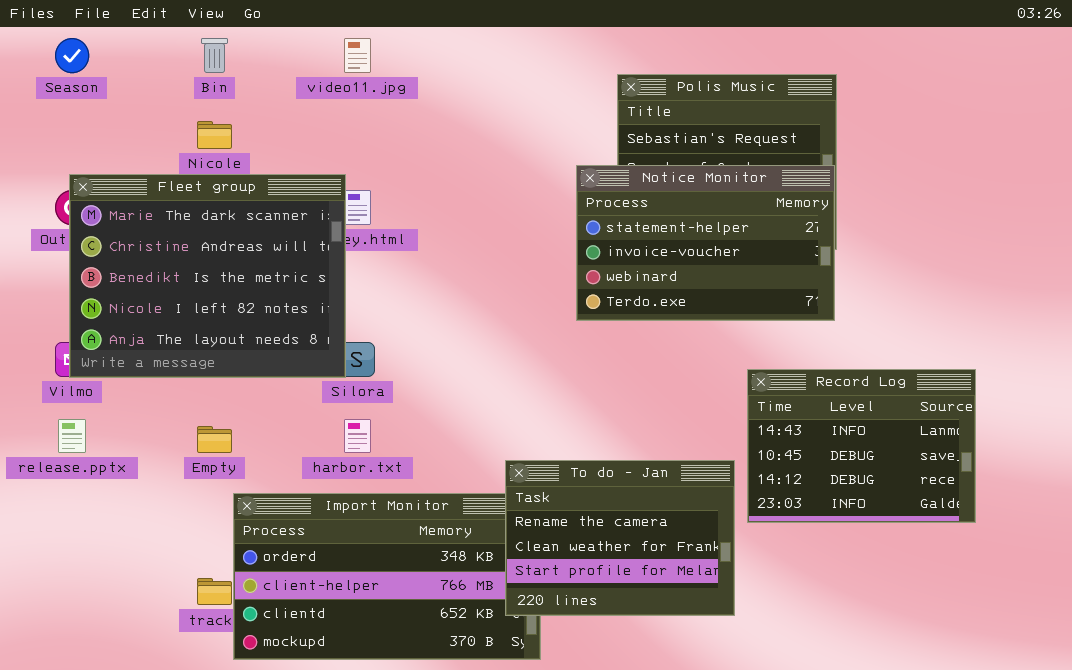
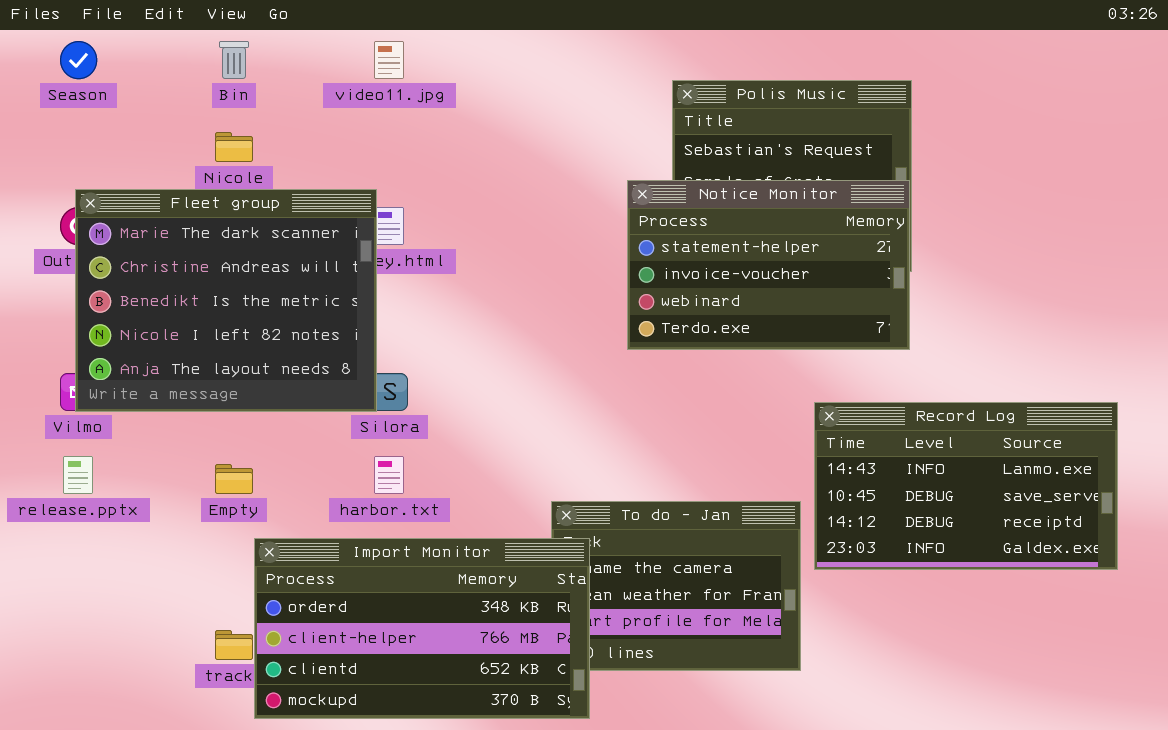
Record Log: [747,369,976,523] -> [814,402,1118,570], resized
Import Monitor: [233,493,541,660] -> [254,538,590,719], raised

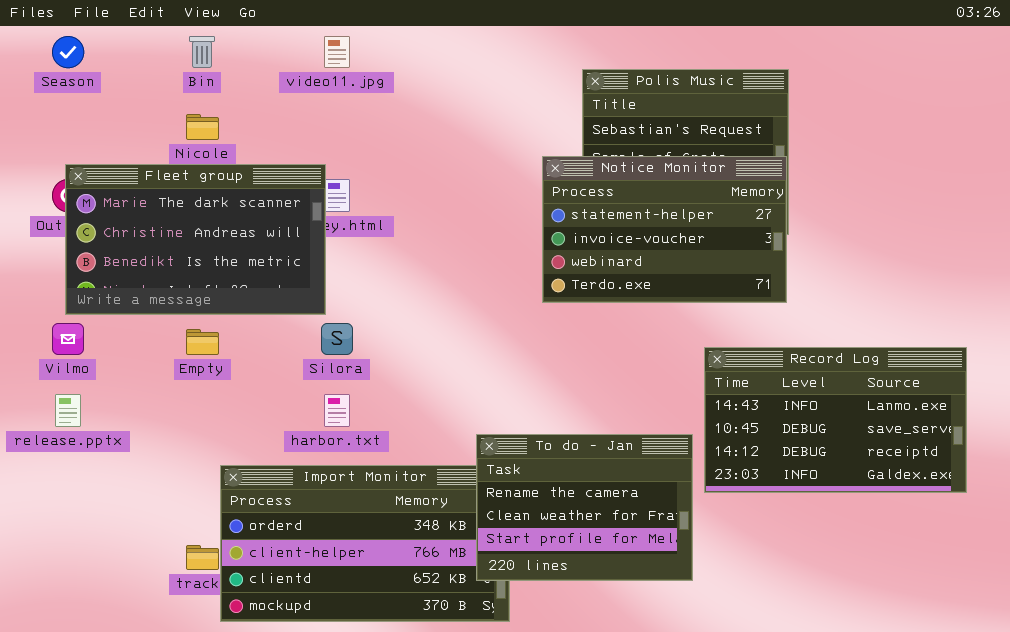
Fleet group: [75,189,377,412] -> [65,164,326,315], resized
Empty: [215,464,253,494] -> [186,329,219,355], moved
To do - Jan: [551,501,801,671] -> [476,434,693,581], raised

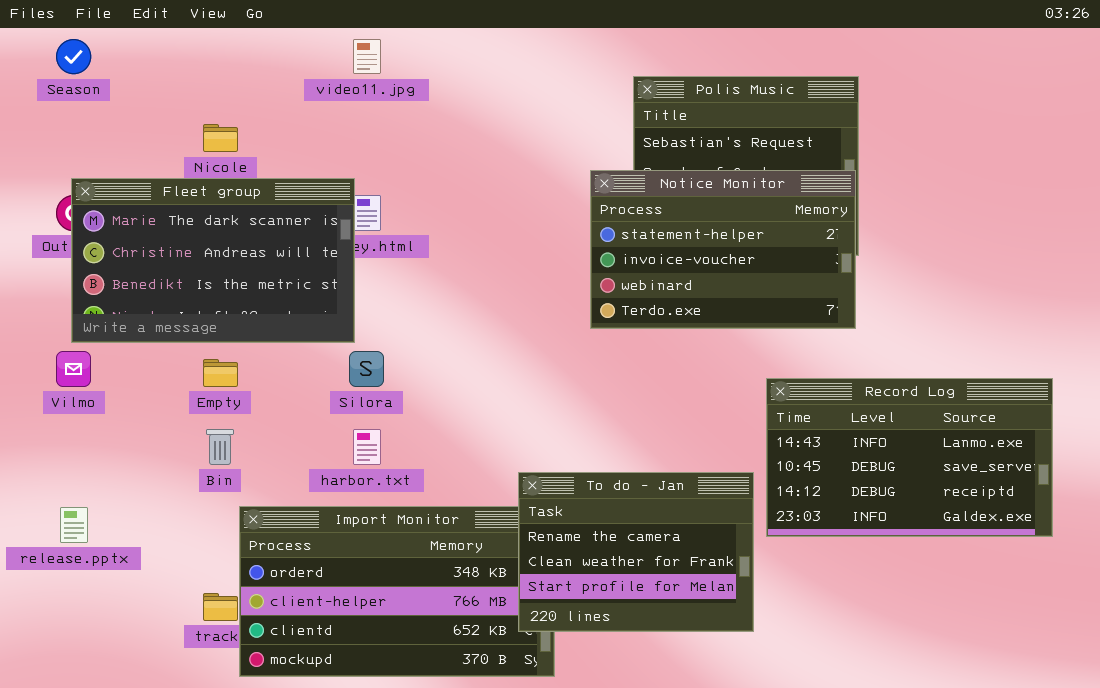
Bin: [189,36,215,68] -> [206,429,234,465], moved
release.pptx: [55,394,81,427] -> [60,507,88,543], moved

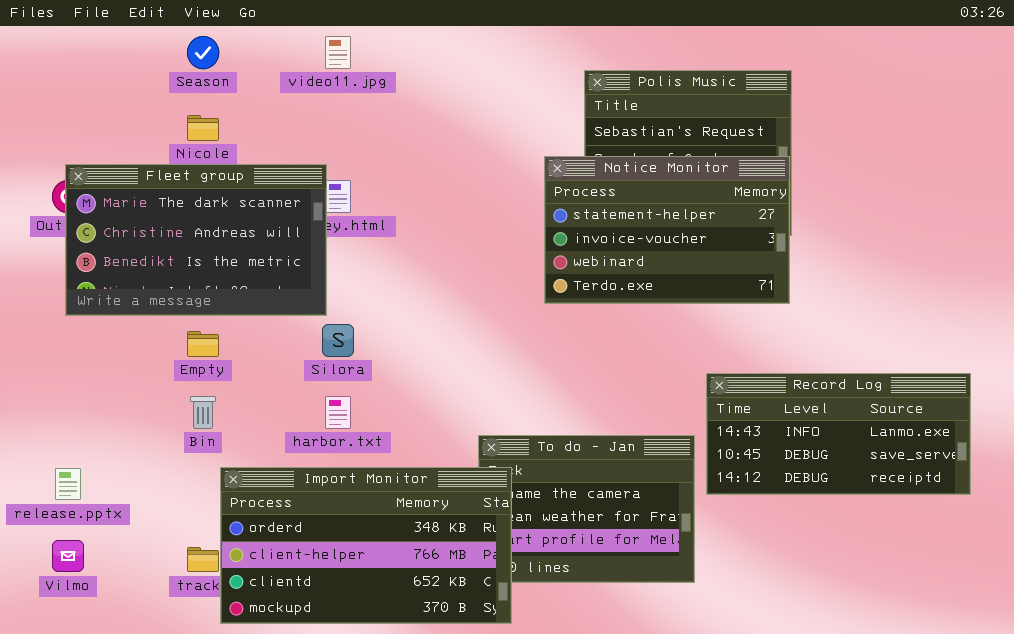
Season: [56,39,91,74] -> [187,36,219,69], moved
Vilmo: [56,351,91,387] -> [52,540,84,572], moved
Record Log: [766,378,1053,537] -> [706,373,971,495], resized
Import Monitor: [239,506,555,677] -> [220,467,512,624], raised

